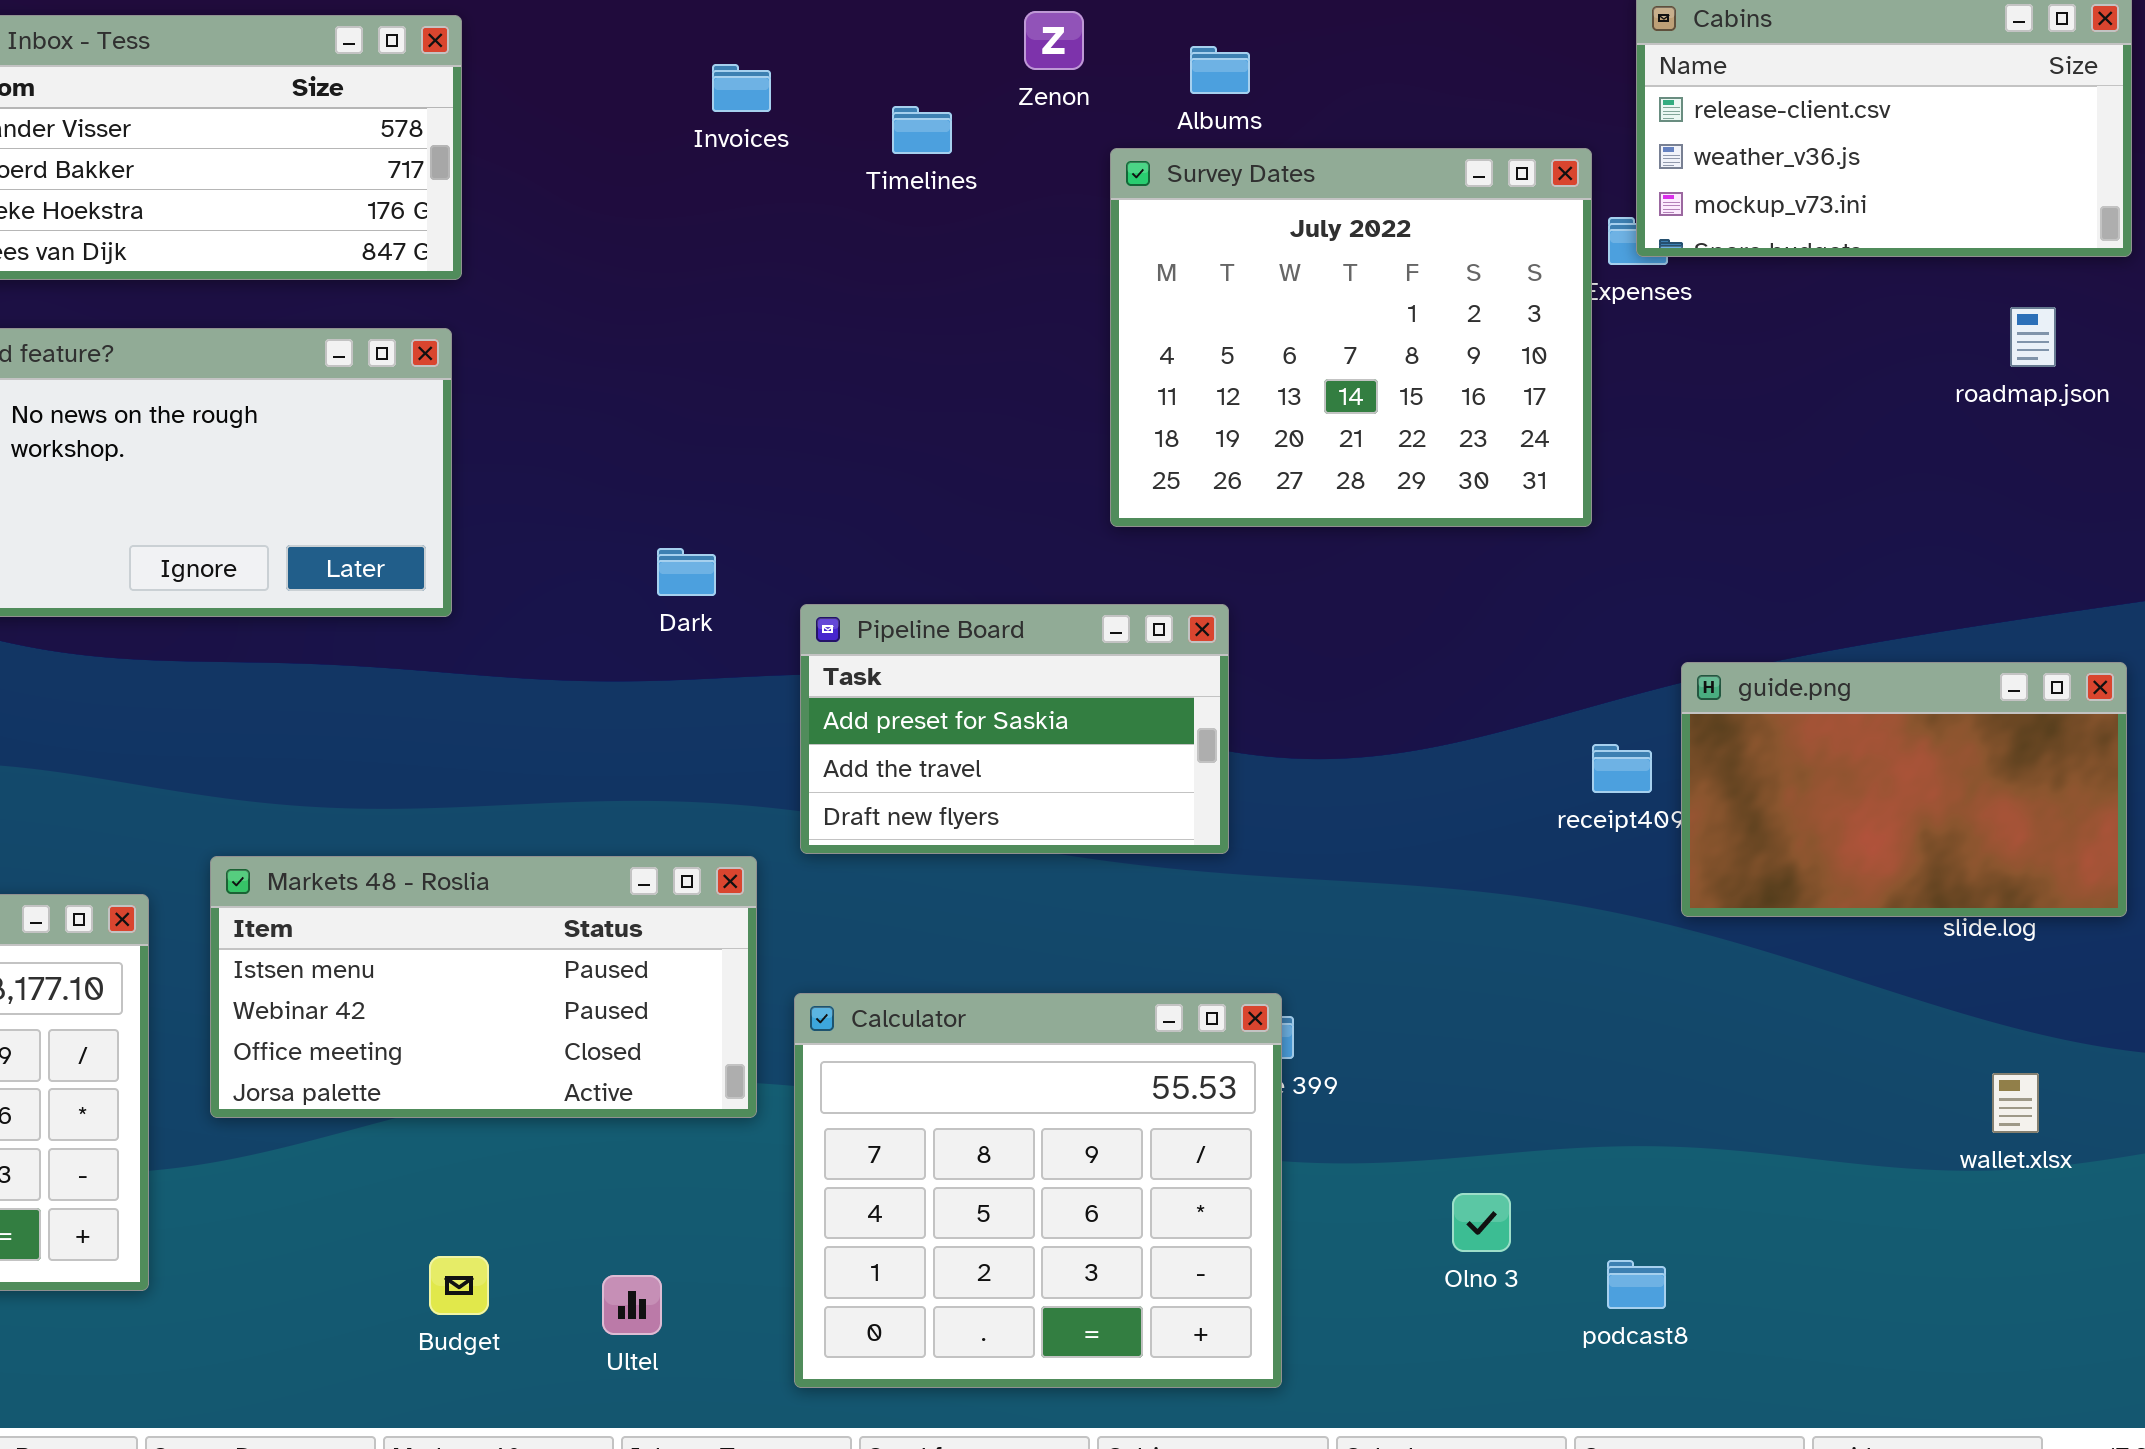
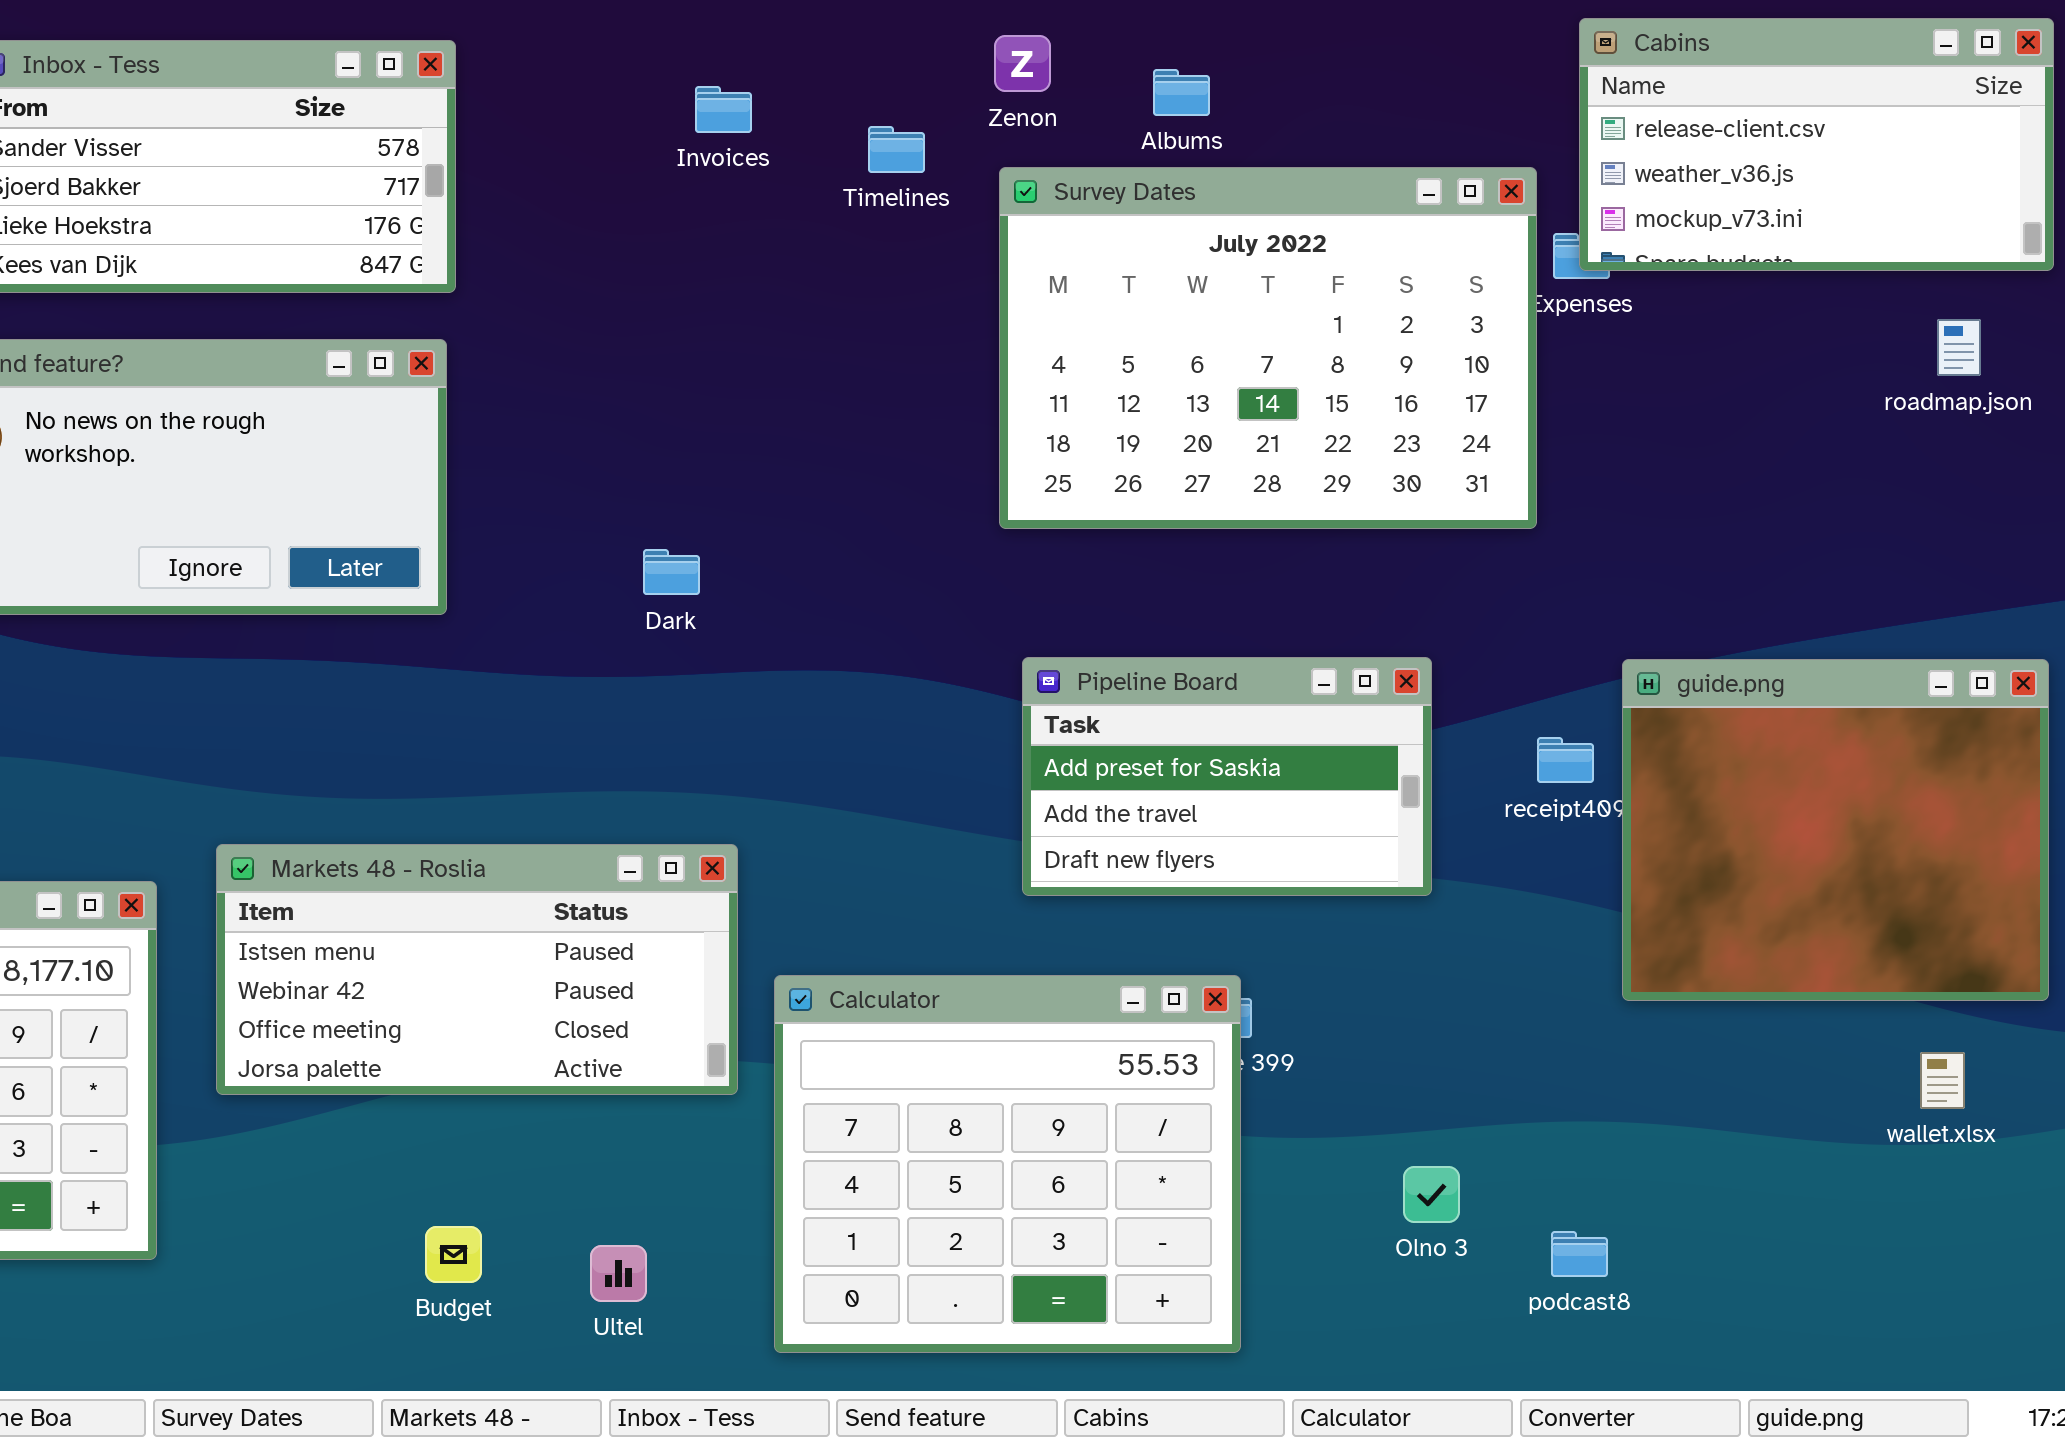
Survey Dates: [1110,148,1592,527] -> [999,167,1537,529], resized
Pipeline Board: [800,604,1229,854] -> [1022,657,1432,896], moved
guide.png: [1681,662,2127,917] -> [1622,659,2049,1001], resized

